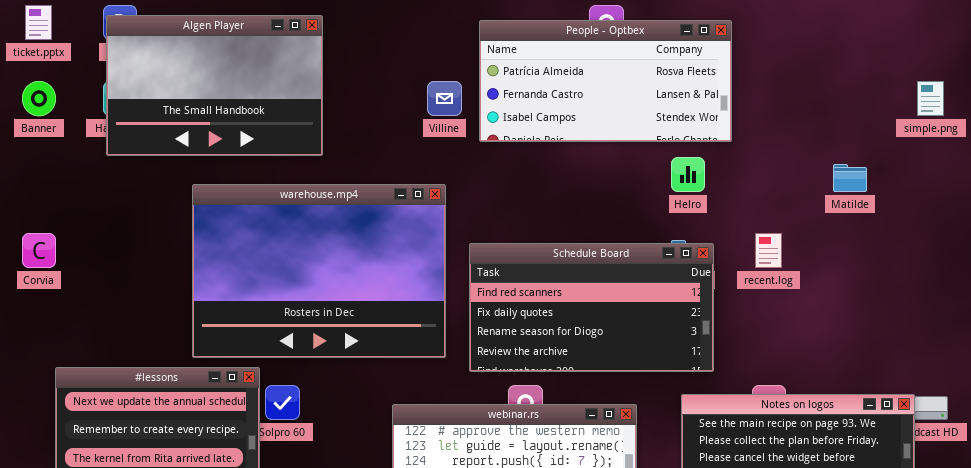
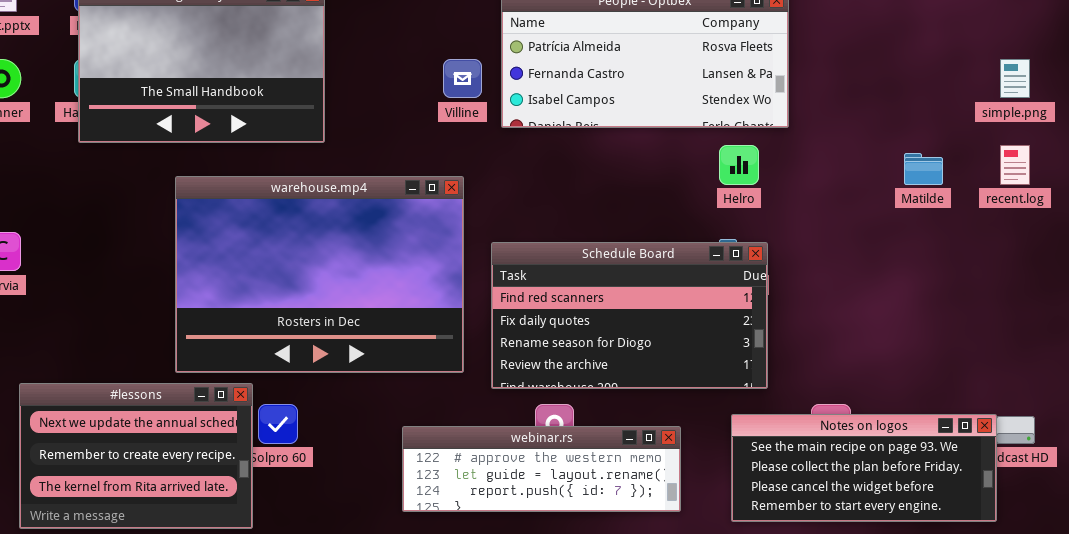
recent.log: [755,233,782,268] -> [1000,145,1030,185], moved

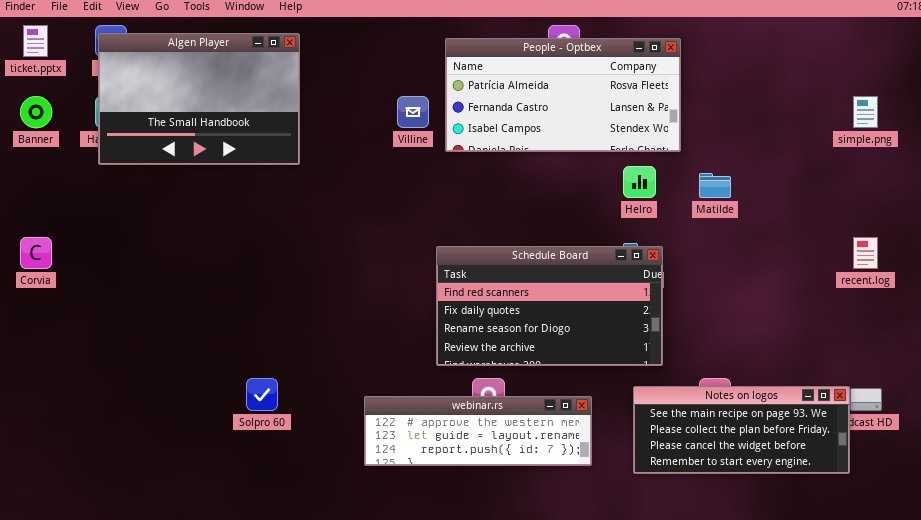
recent.log: [1000,145,1030,185] -> [853,237,878,269], moved
Matilde: [904,153,943,185] -> [699,173,731,198], moved
warehouse.mp4: [175,176,464,373] -> none, closed
#lessons: [19,383,253,529] -> none, closed

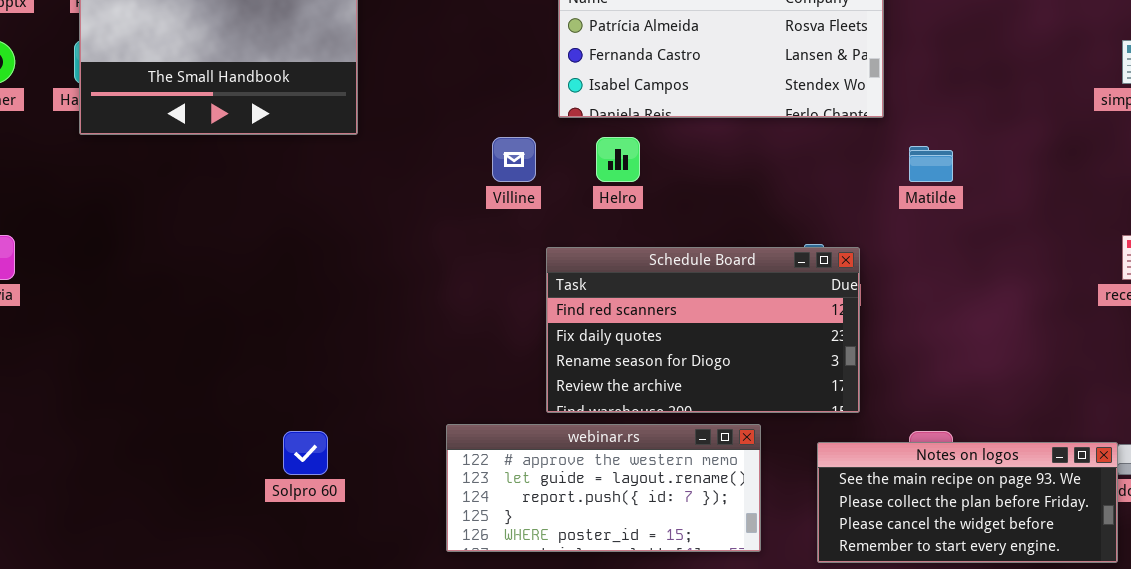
Villine: [397,96,429,128] -> [492,137,536,182], moved
Helro: [623,166,656,198] -> [596,137,640,182], moved
webinar.rs: [364,396,592,466] -> [446,424,761,552], resized

